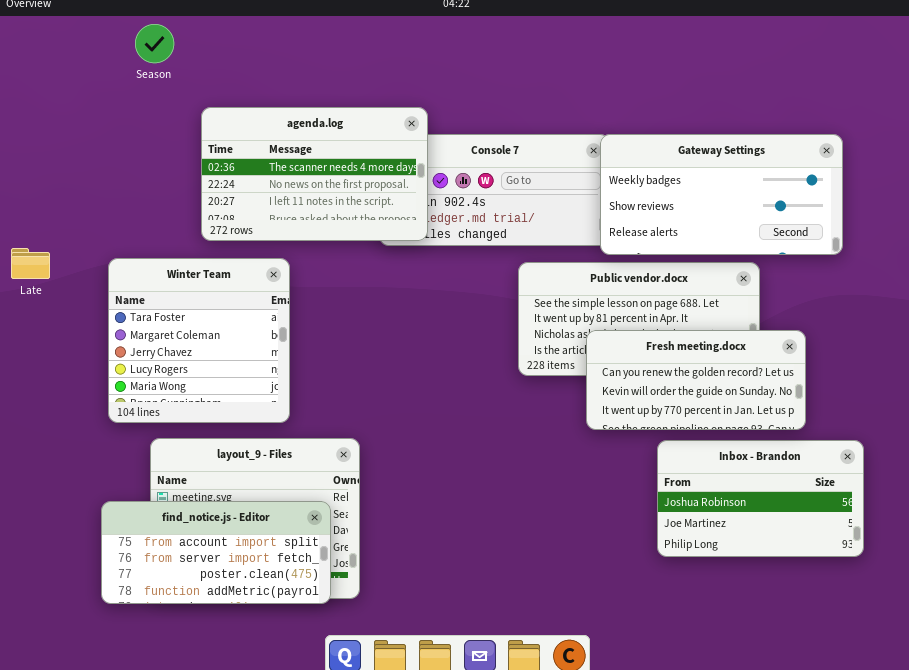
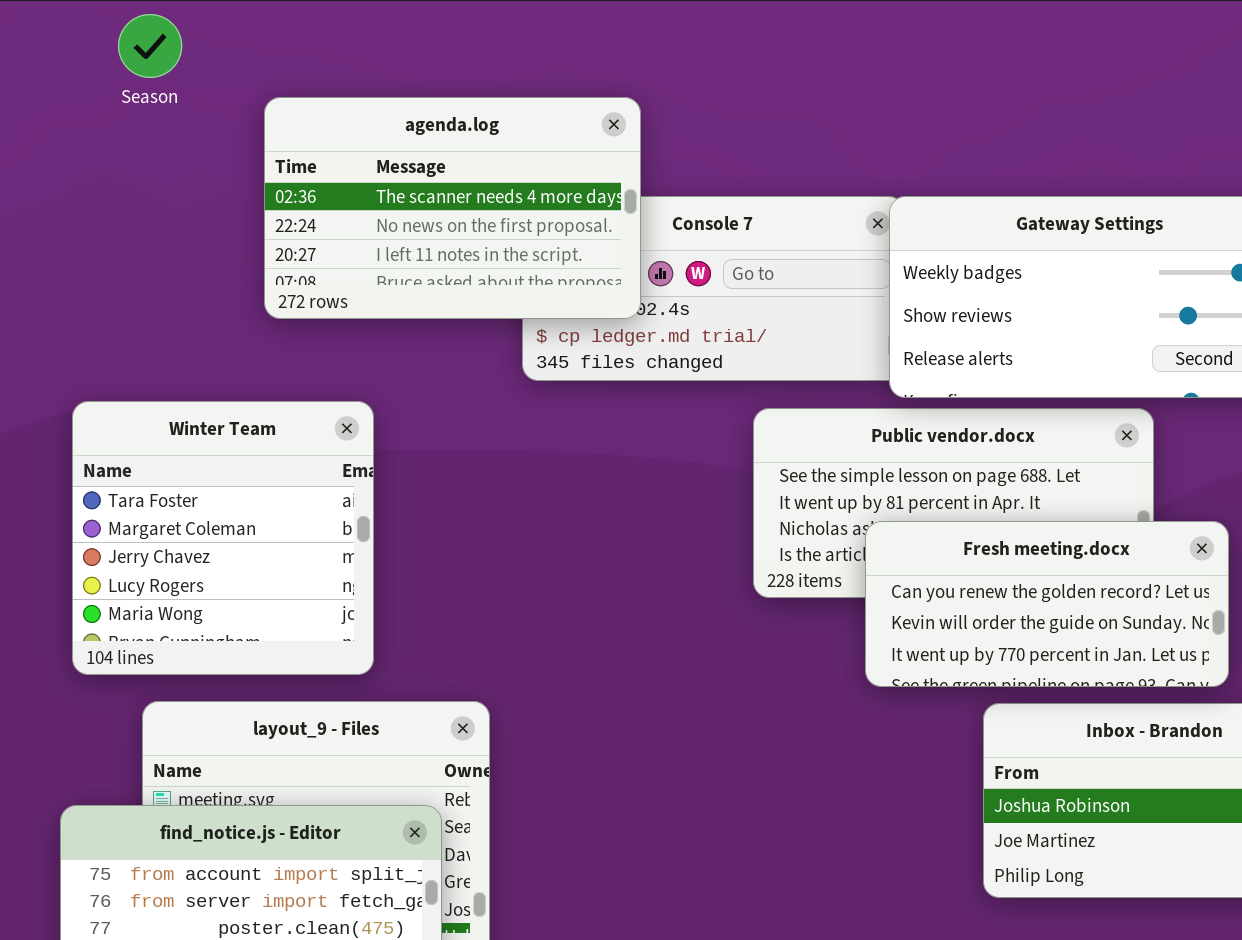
agenda.log: [201,107,428,241] -> [264,97,641,319], moved

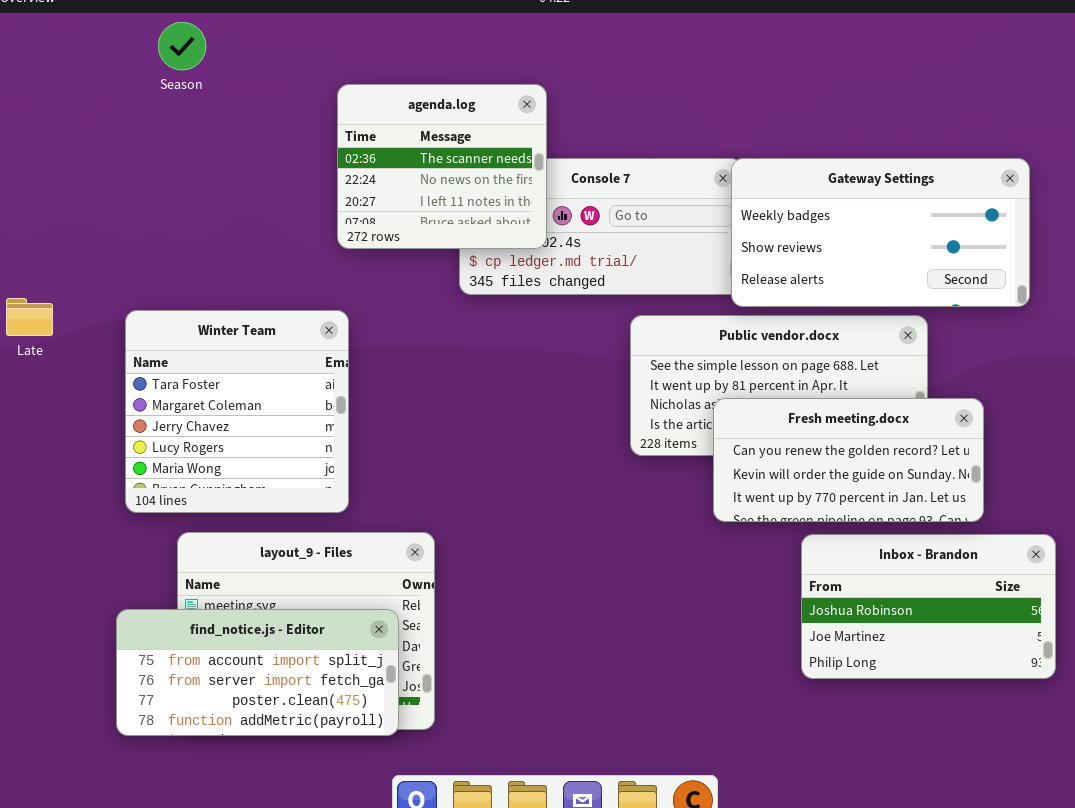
agenda.log: [264,97,641,319] -> [337,84,547,249], resized

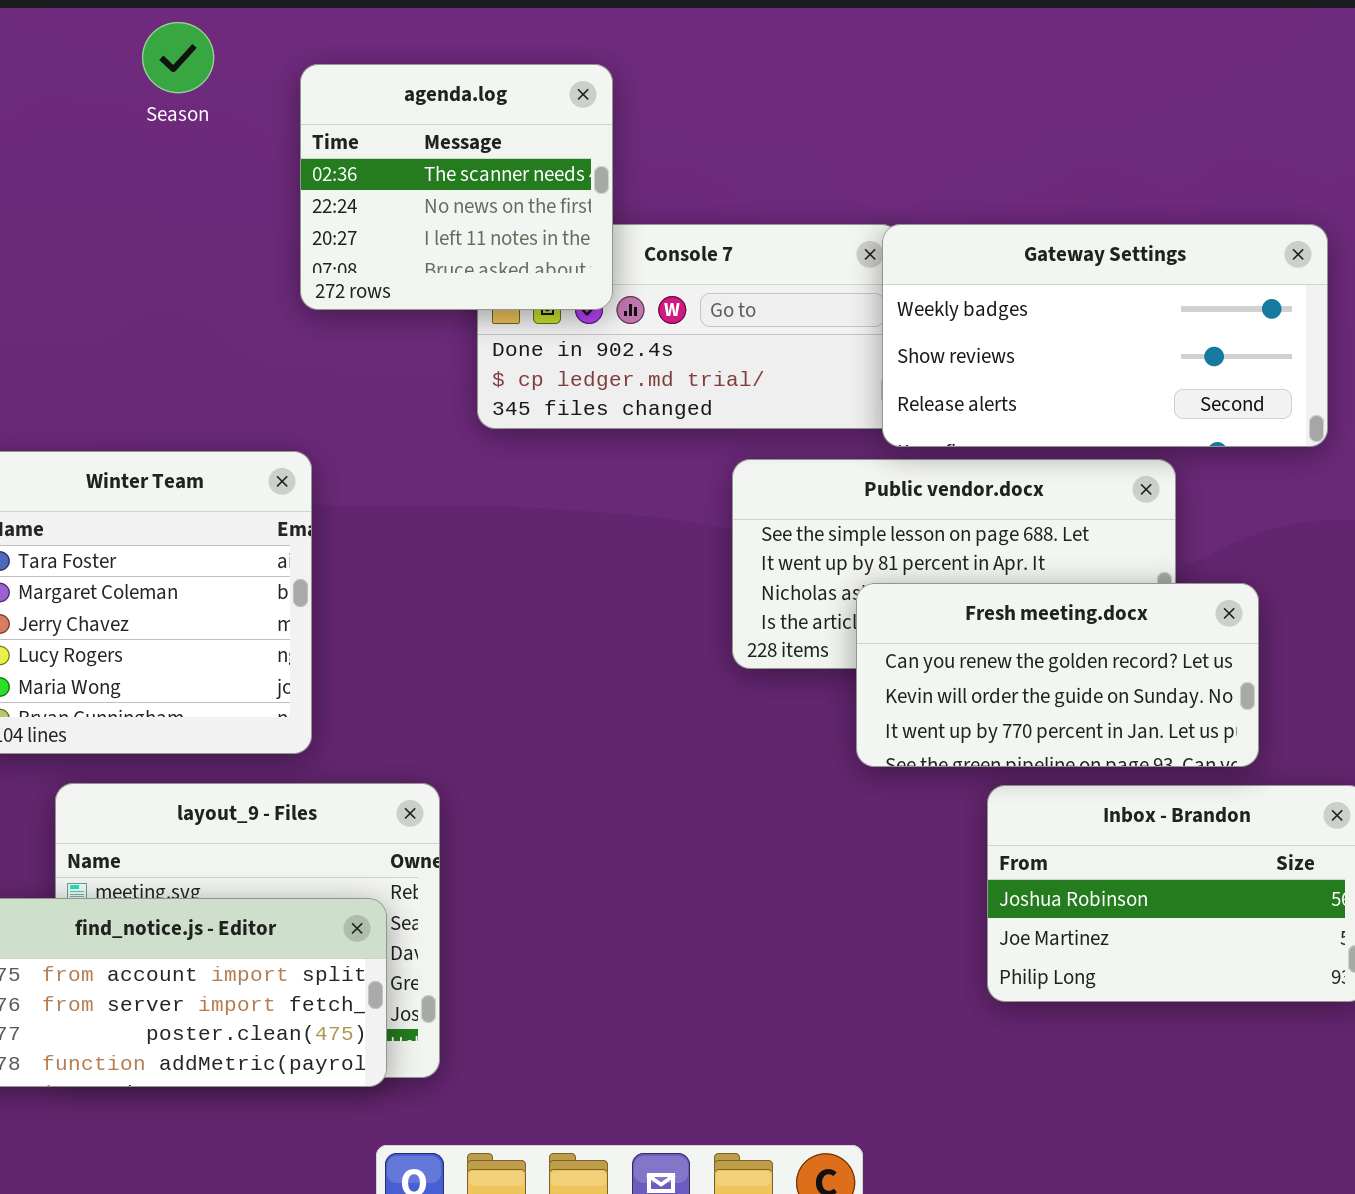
Season: [158,22,206,70] -> [142,22,214,93], moved
agenda.log: [337,84,547,249] -> [300,64,613,310], moved

